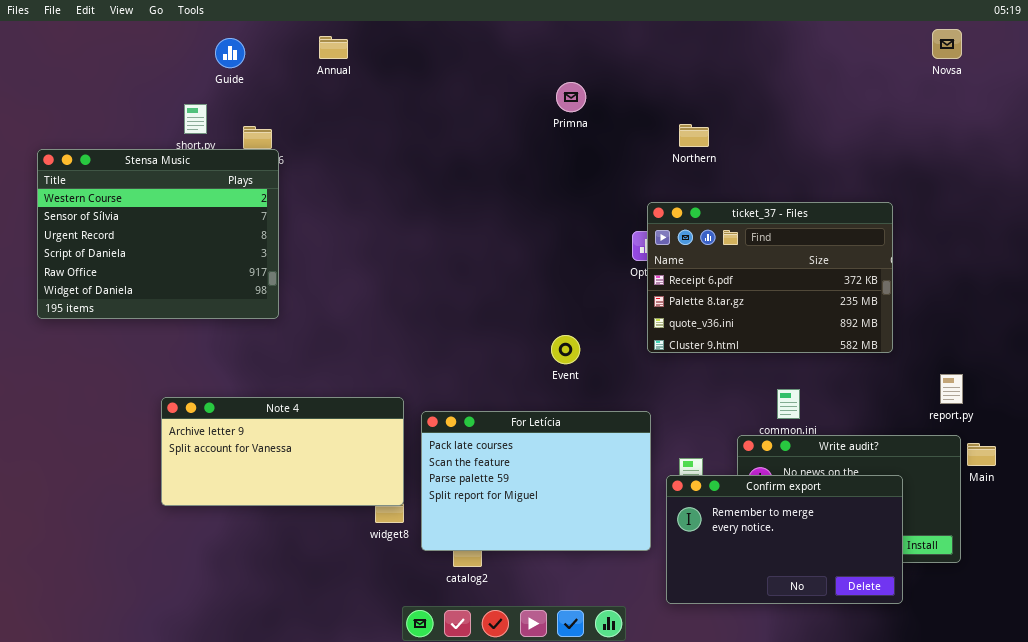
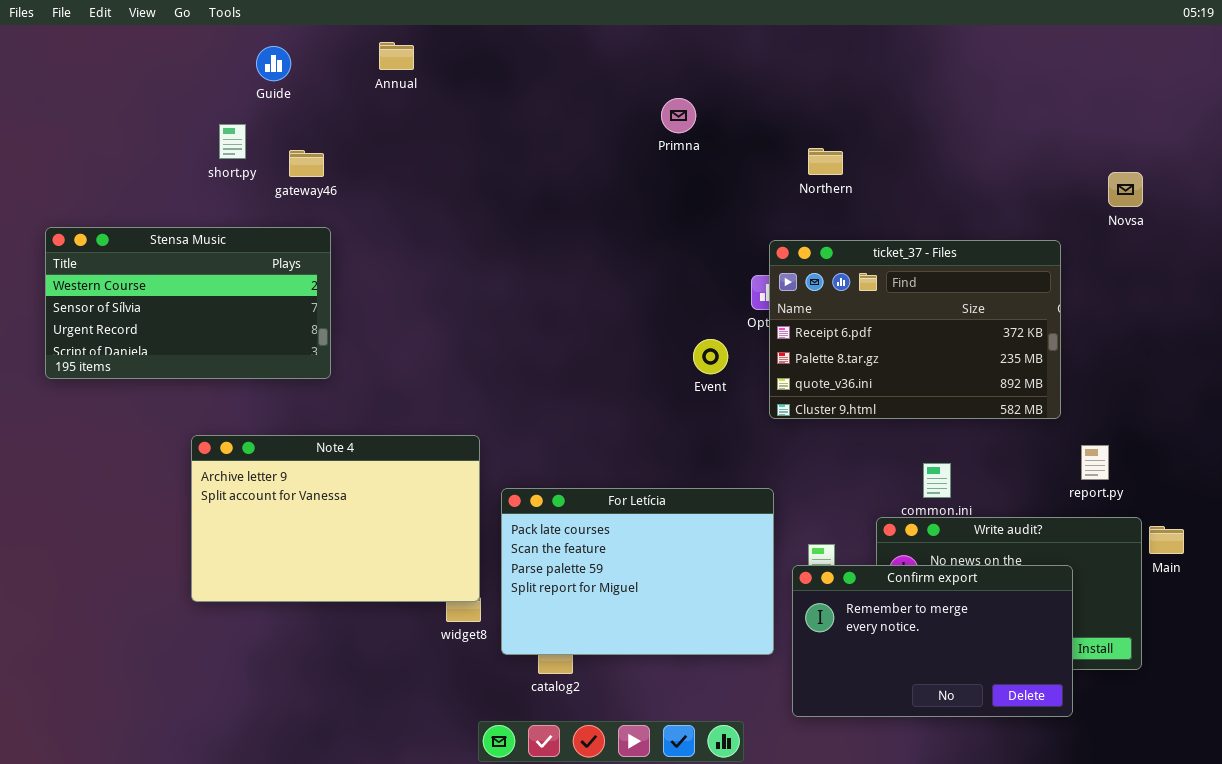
Novsa: [932,29,962,59] -> [1108,172,1143,207], moved
Stensa Music: [37,149,279,319] -> [45,227,331,379], resized
Event: [551,335,580,364] -> [693,339,728,374], moved
report.py: [940,374,963,404] -> [1081,445,1109,480], moved
Note 4: [161,397,404,506] -> [191,435,480,602], resized

